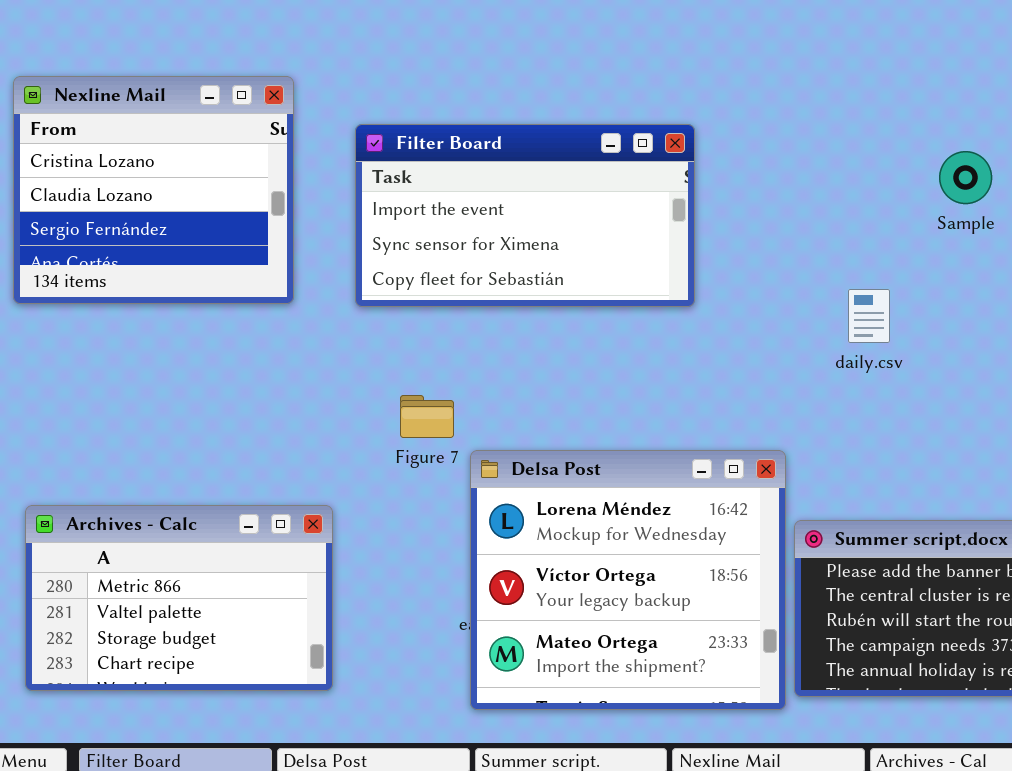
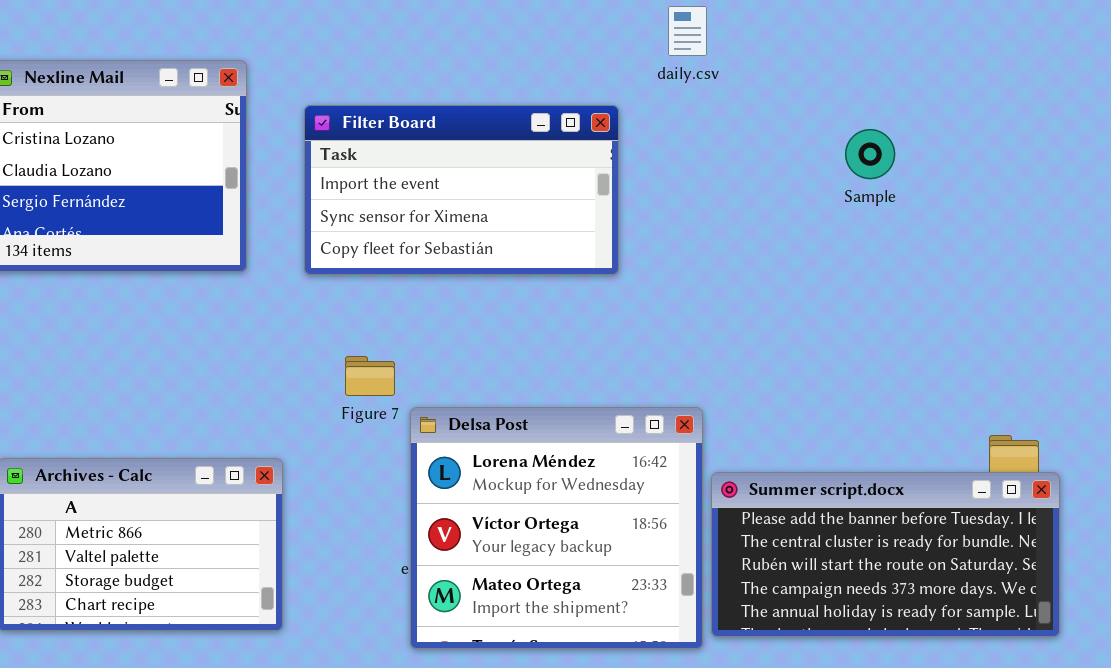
daily.csv: [848,289,890,343] -> [668,6,707,56], moved

